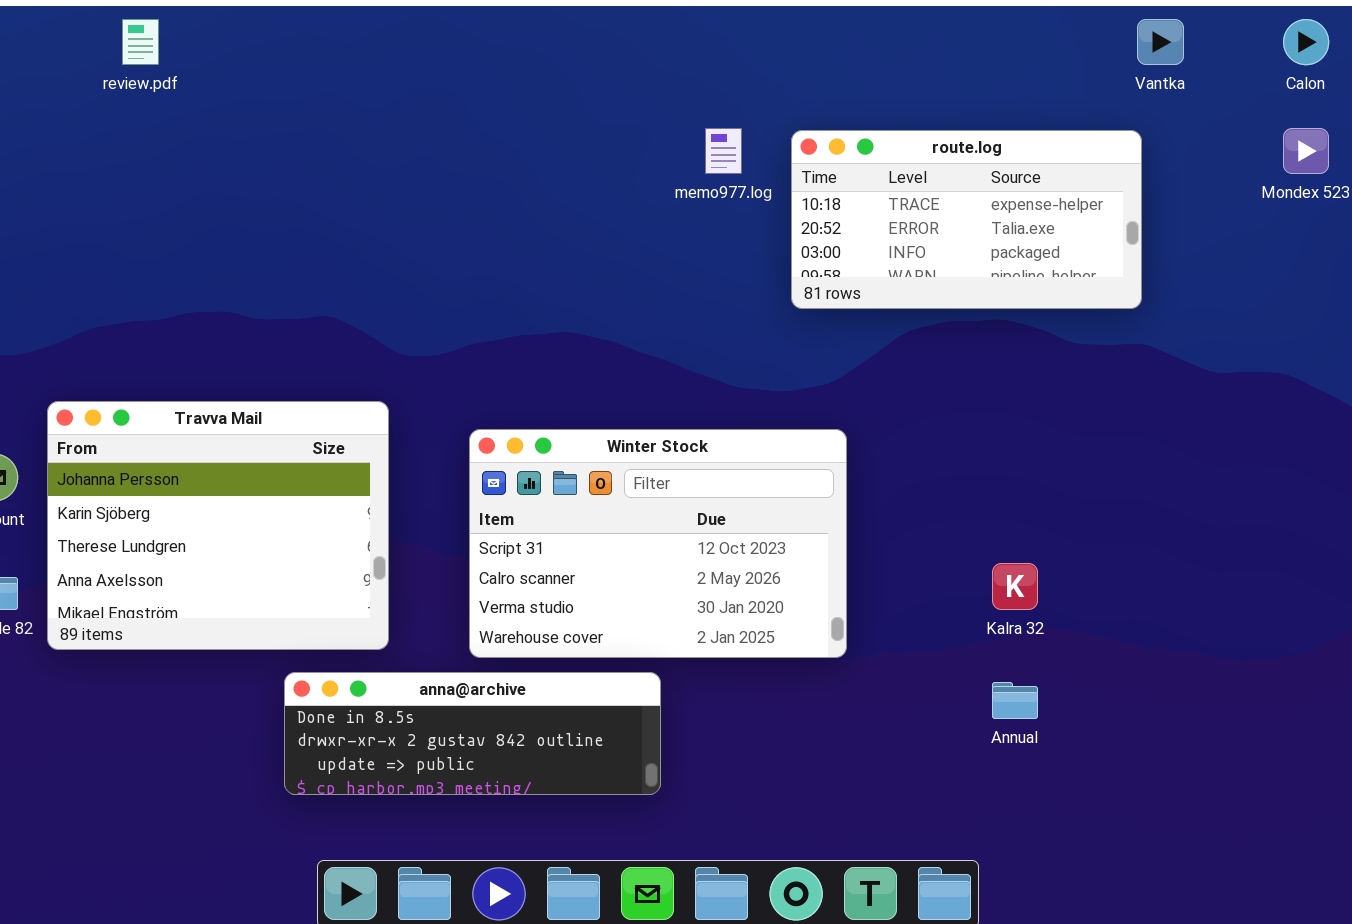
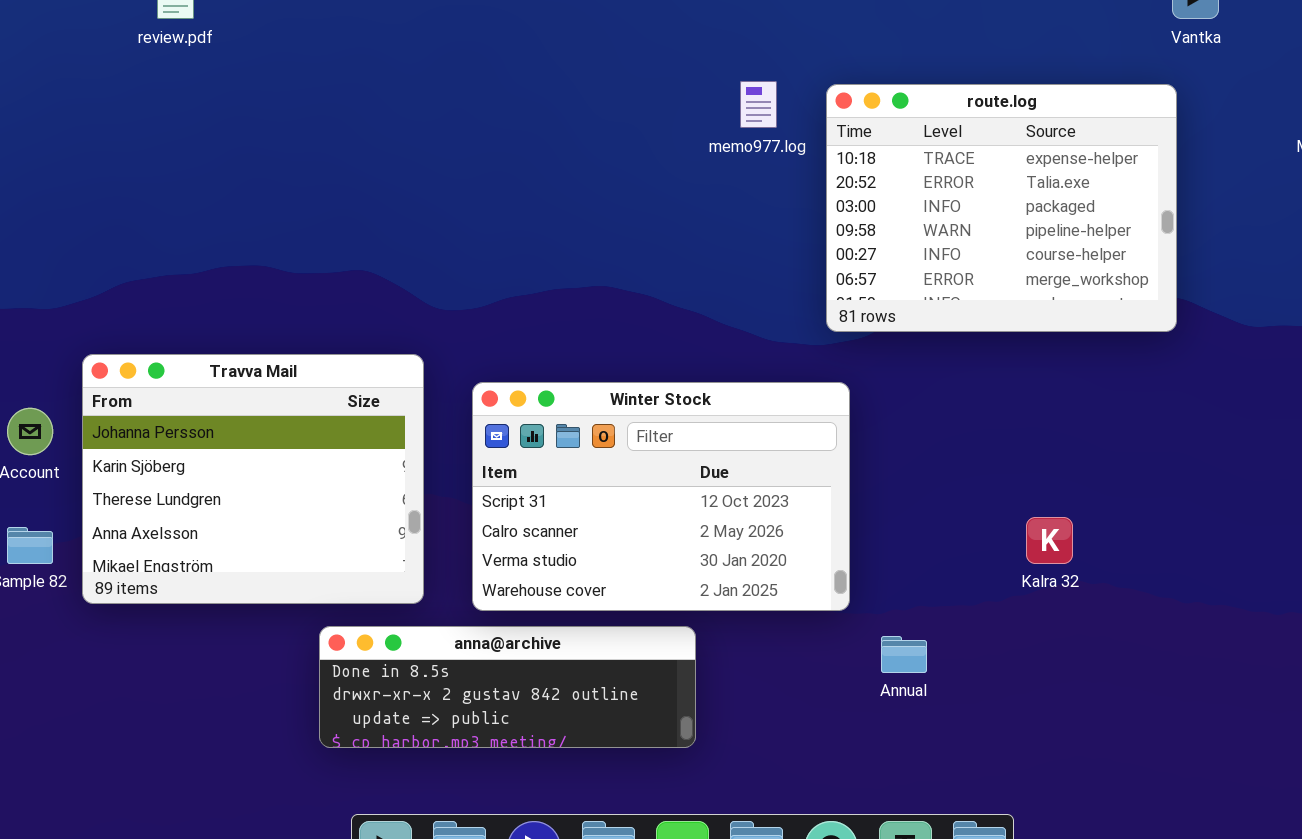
route.log: [791,130,1142,309] -> [826,84,1177,332], resized
Winter Stock: [469,429,847,658] -> [472,382,850,611], moved
Annual: [992,682,1038,719] -> [881,636,927,673], moved

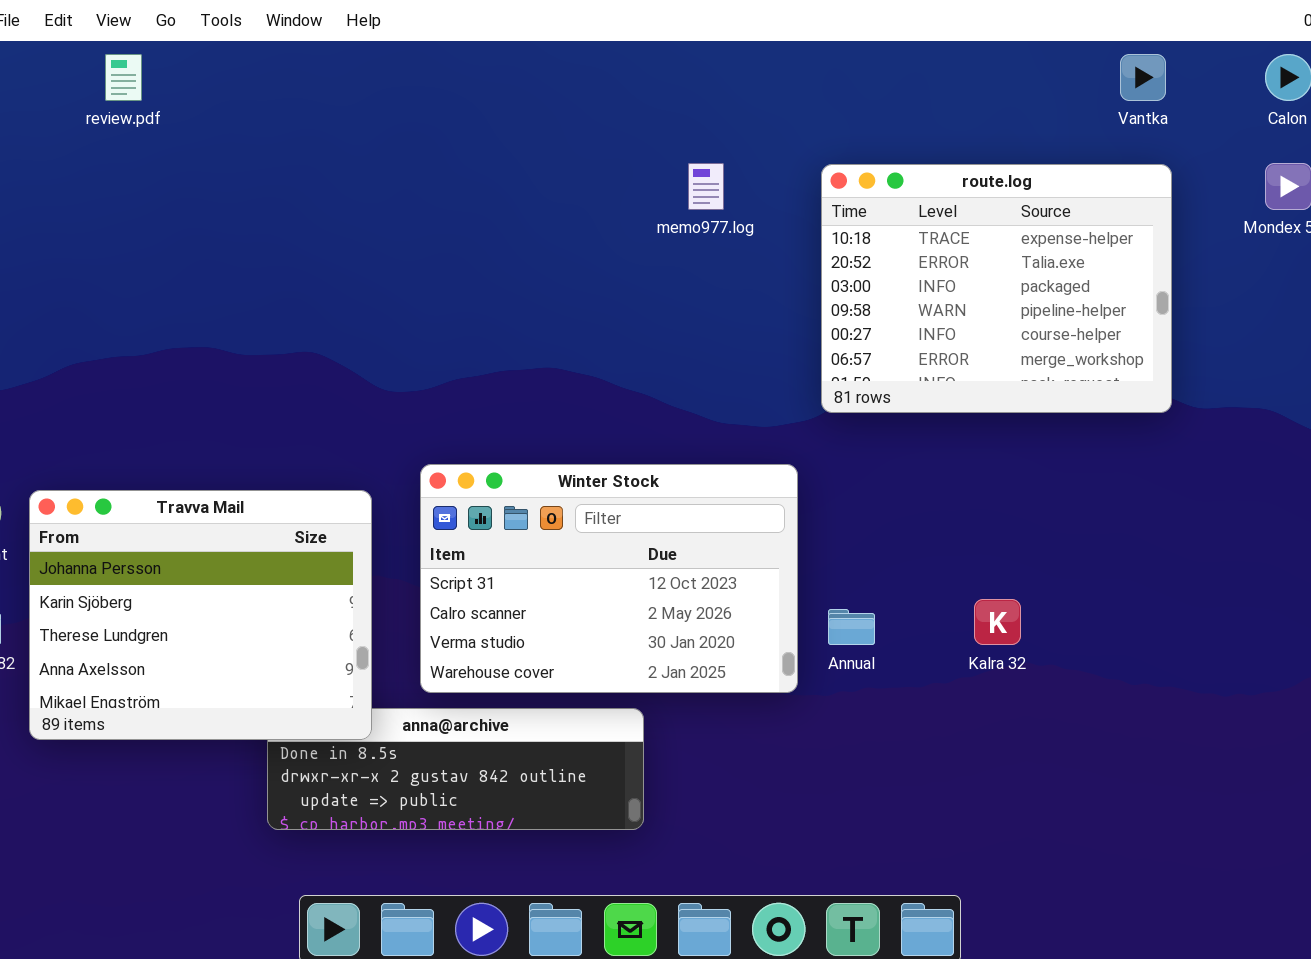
route.log: [826,84,1177,332] -> [821,164,1172,413], moved
Travva Mail: [82,354,424,604] -> [29,490,372,740], moved
Annual: [881,636,927,673] -> [828,609,875,645], moved

